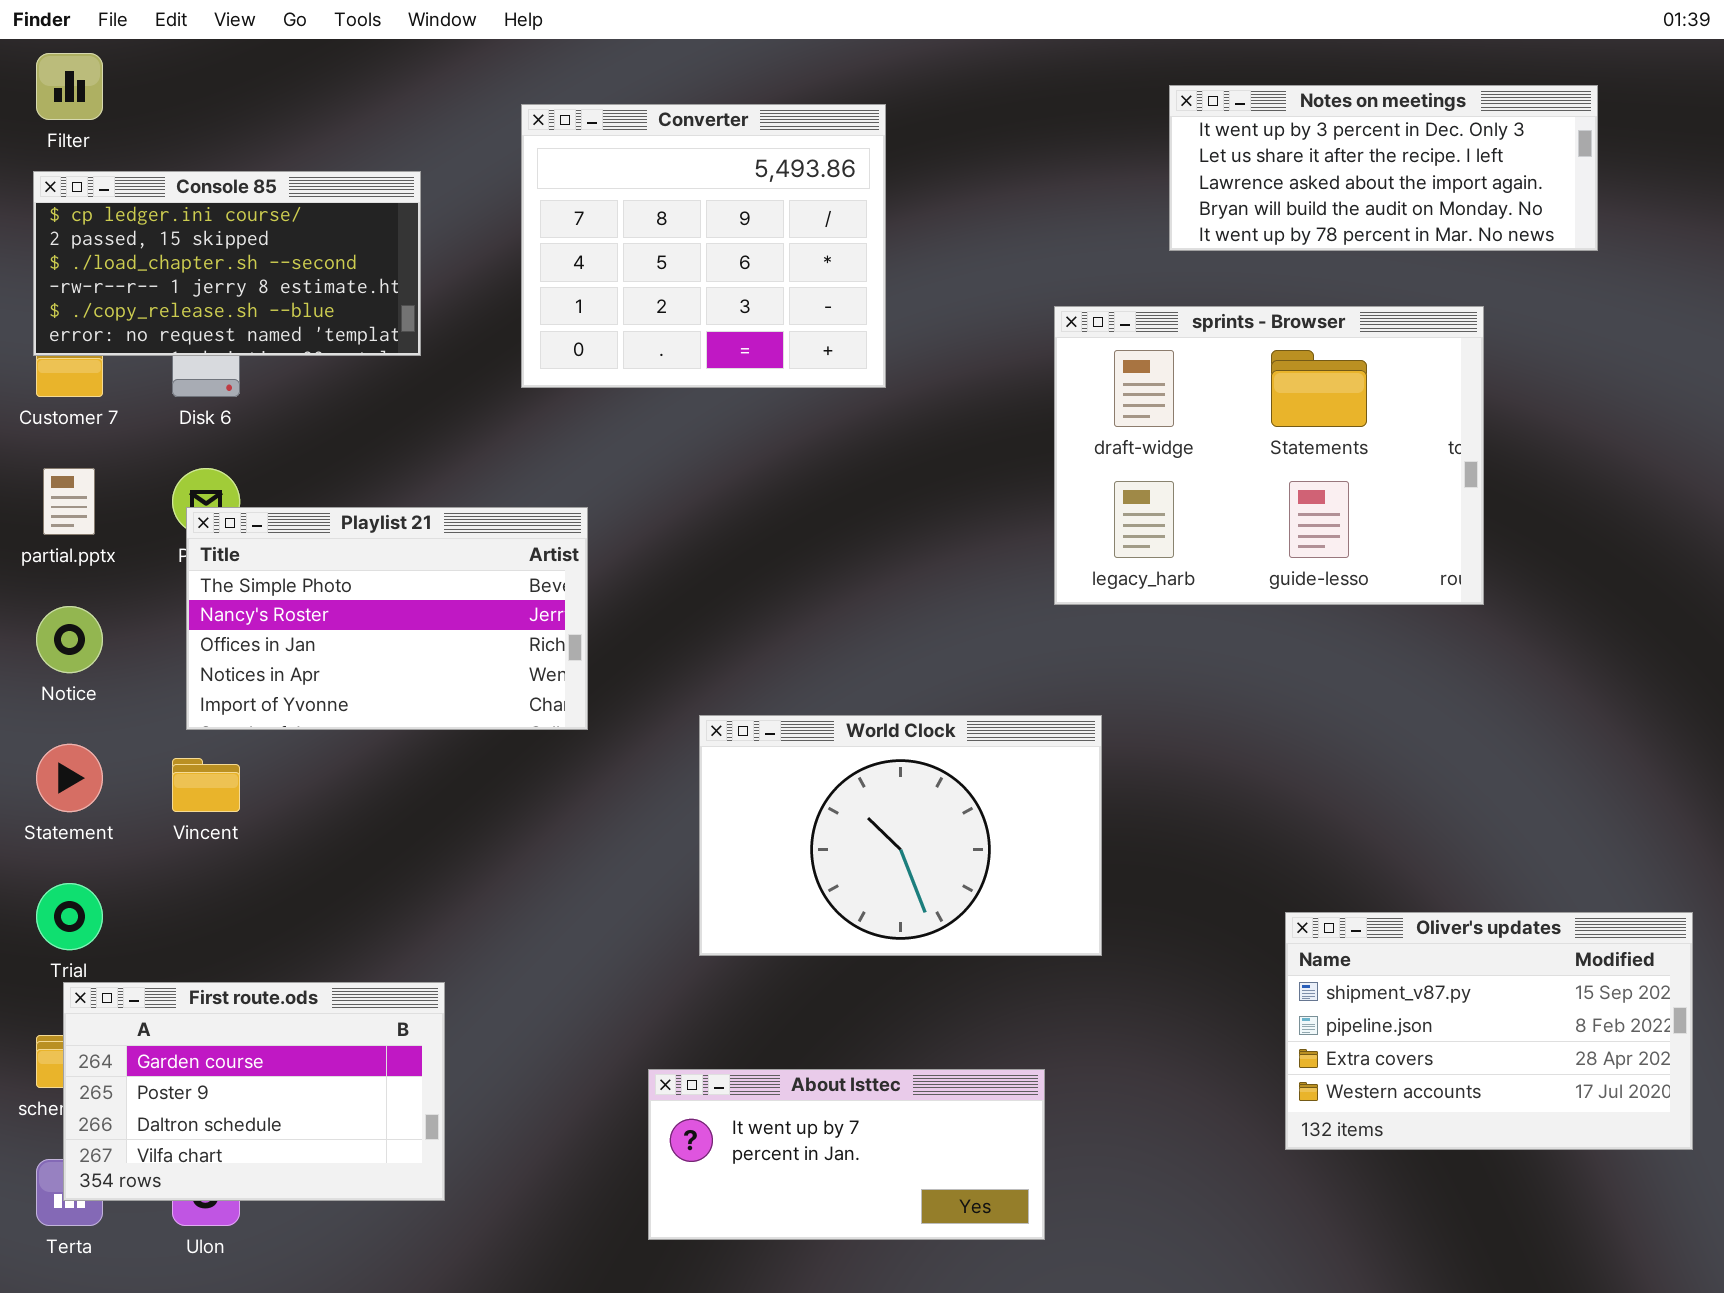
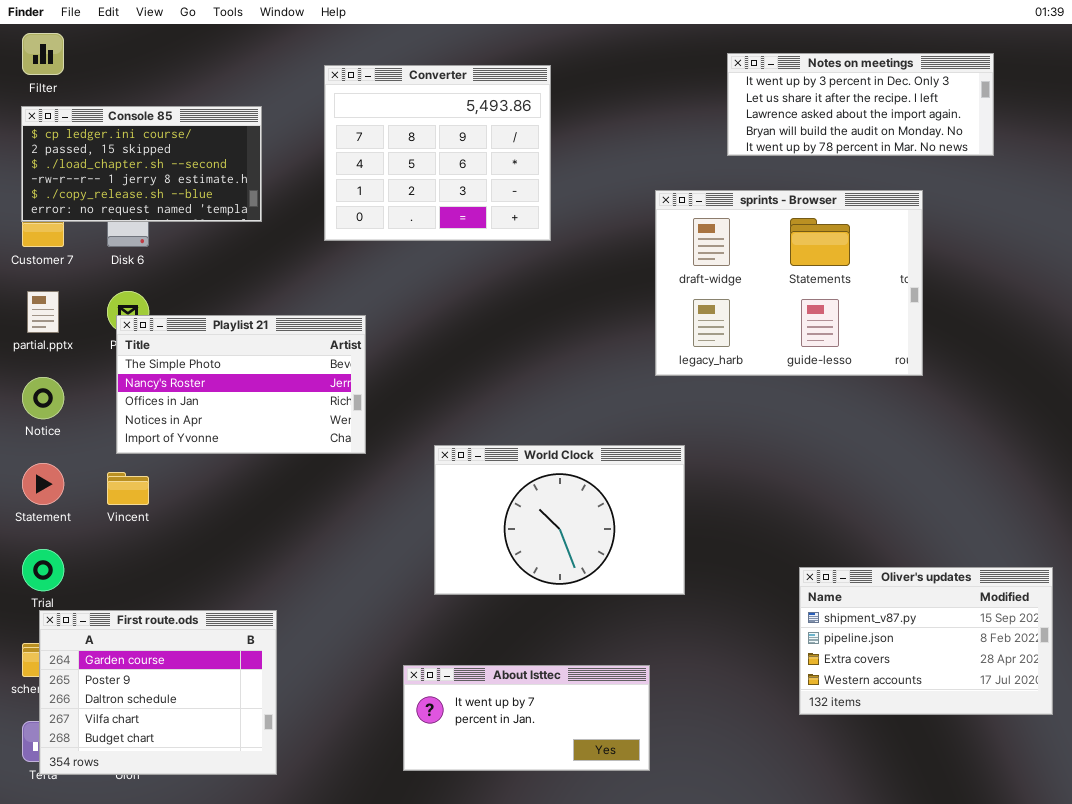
First route.ods: [63,982,445,1201] -> [39,610,277,775], resized

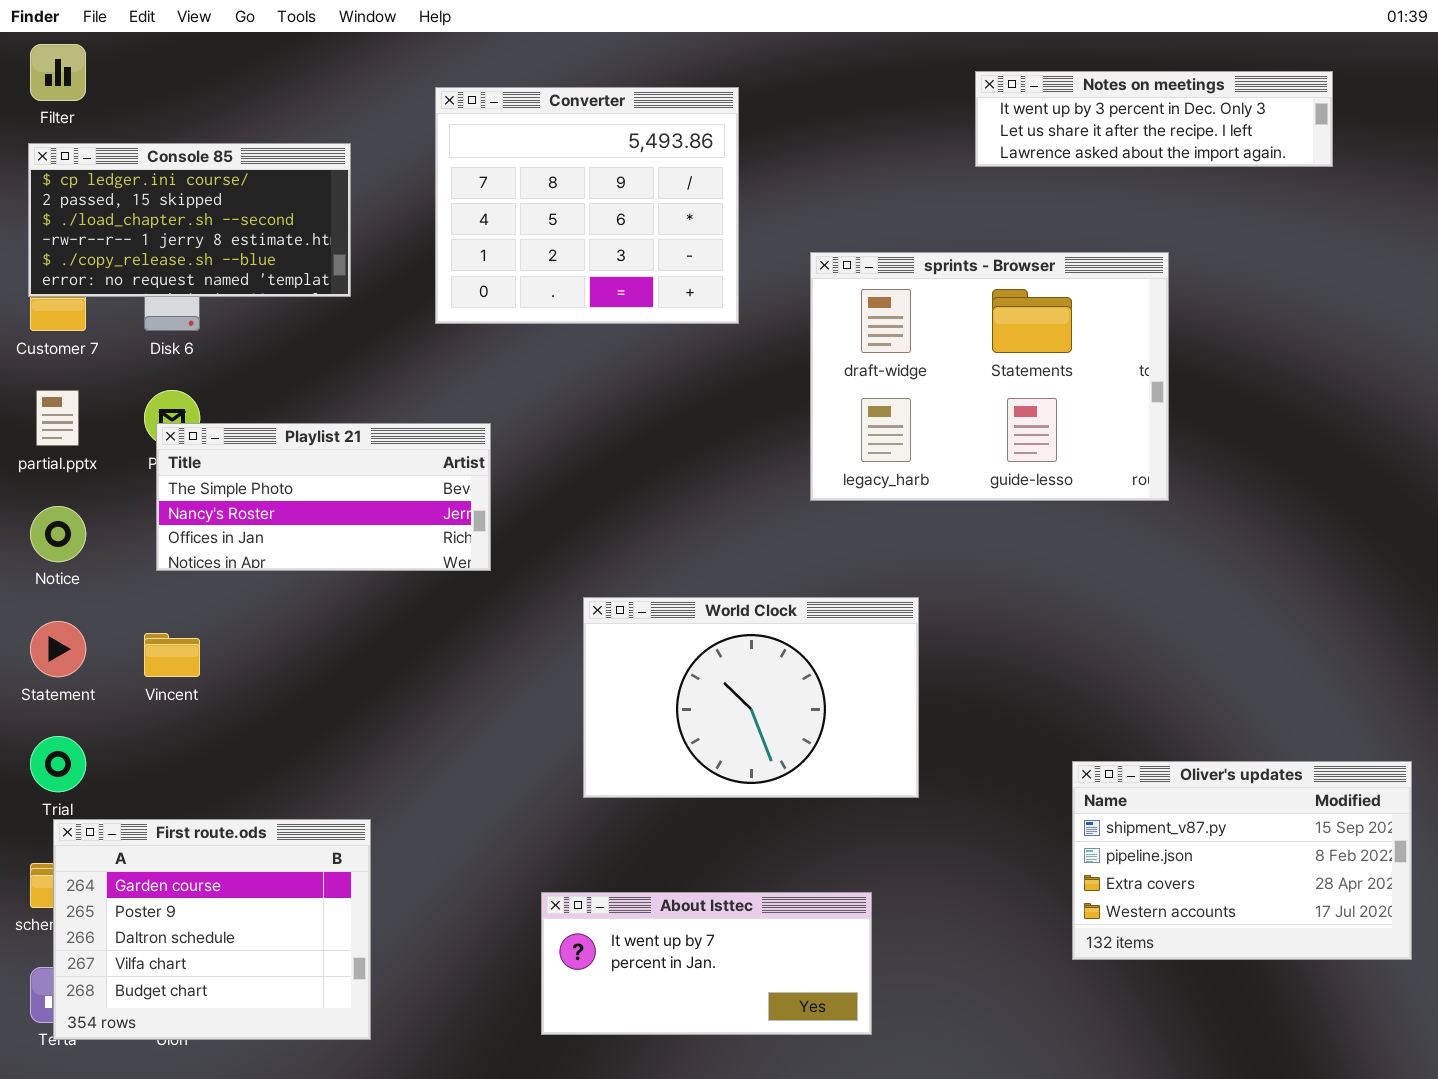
Notes on meetings: [727,53,994,156] -> [975,71,1333,167], resized
sprints - Browser: [655,190,923,376] -> [810,252,1169,501], moved
Playlist 21: [116,315,366,454] -> [156,423,491,571], resized

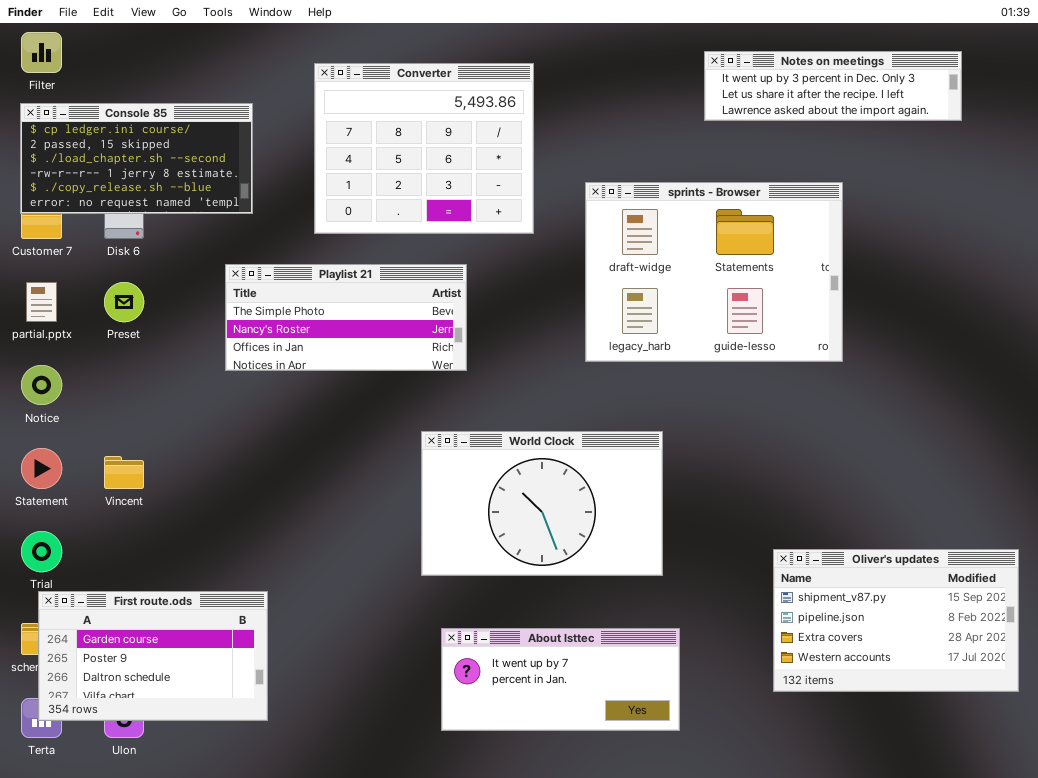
Playlist 21: [156,423,491,571] -> [225,264,467,371], moved
First route.ods: [53,819,371,1040] -> [38,591,268,721], resized
About Isttec: [541,892,872,1035] -> [441,628,680,731], moved

